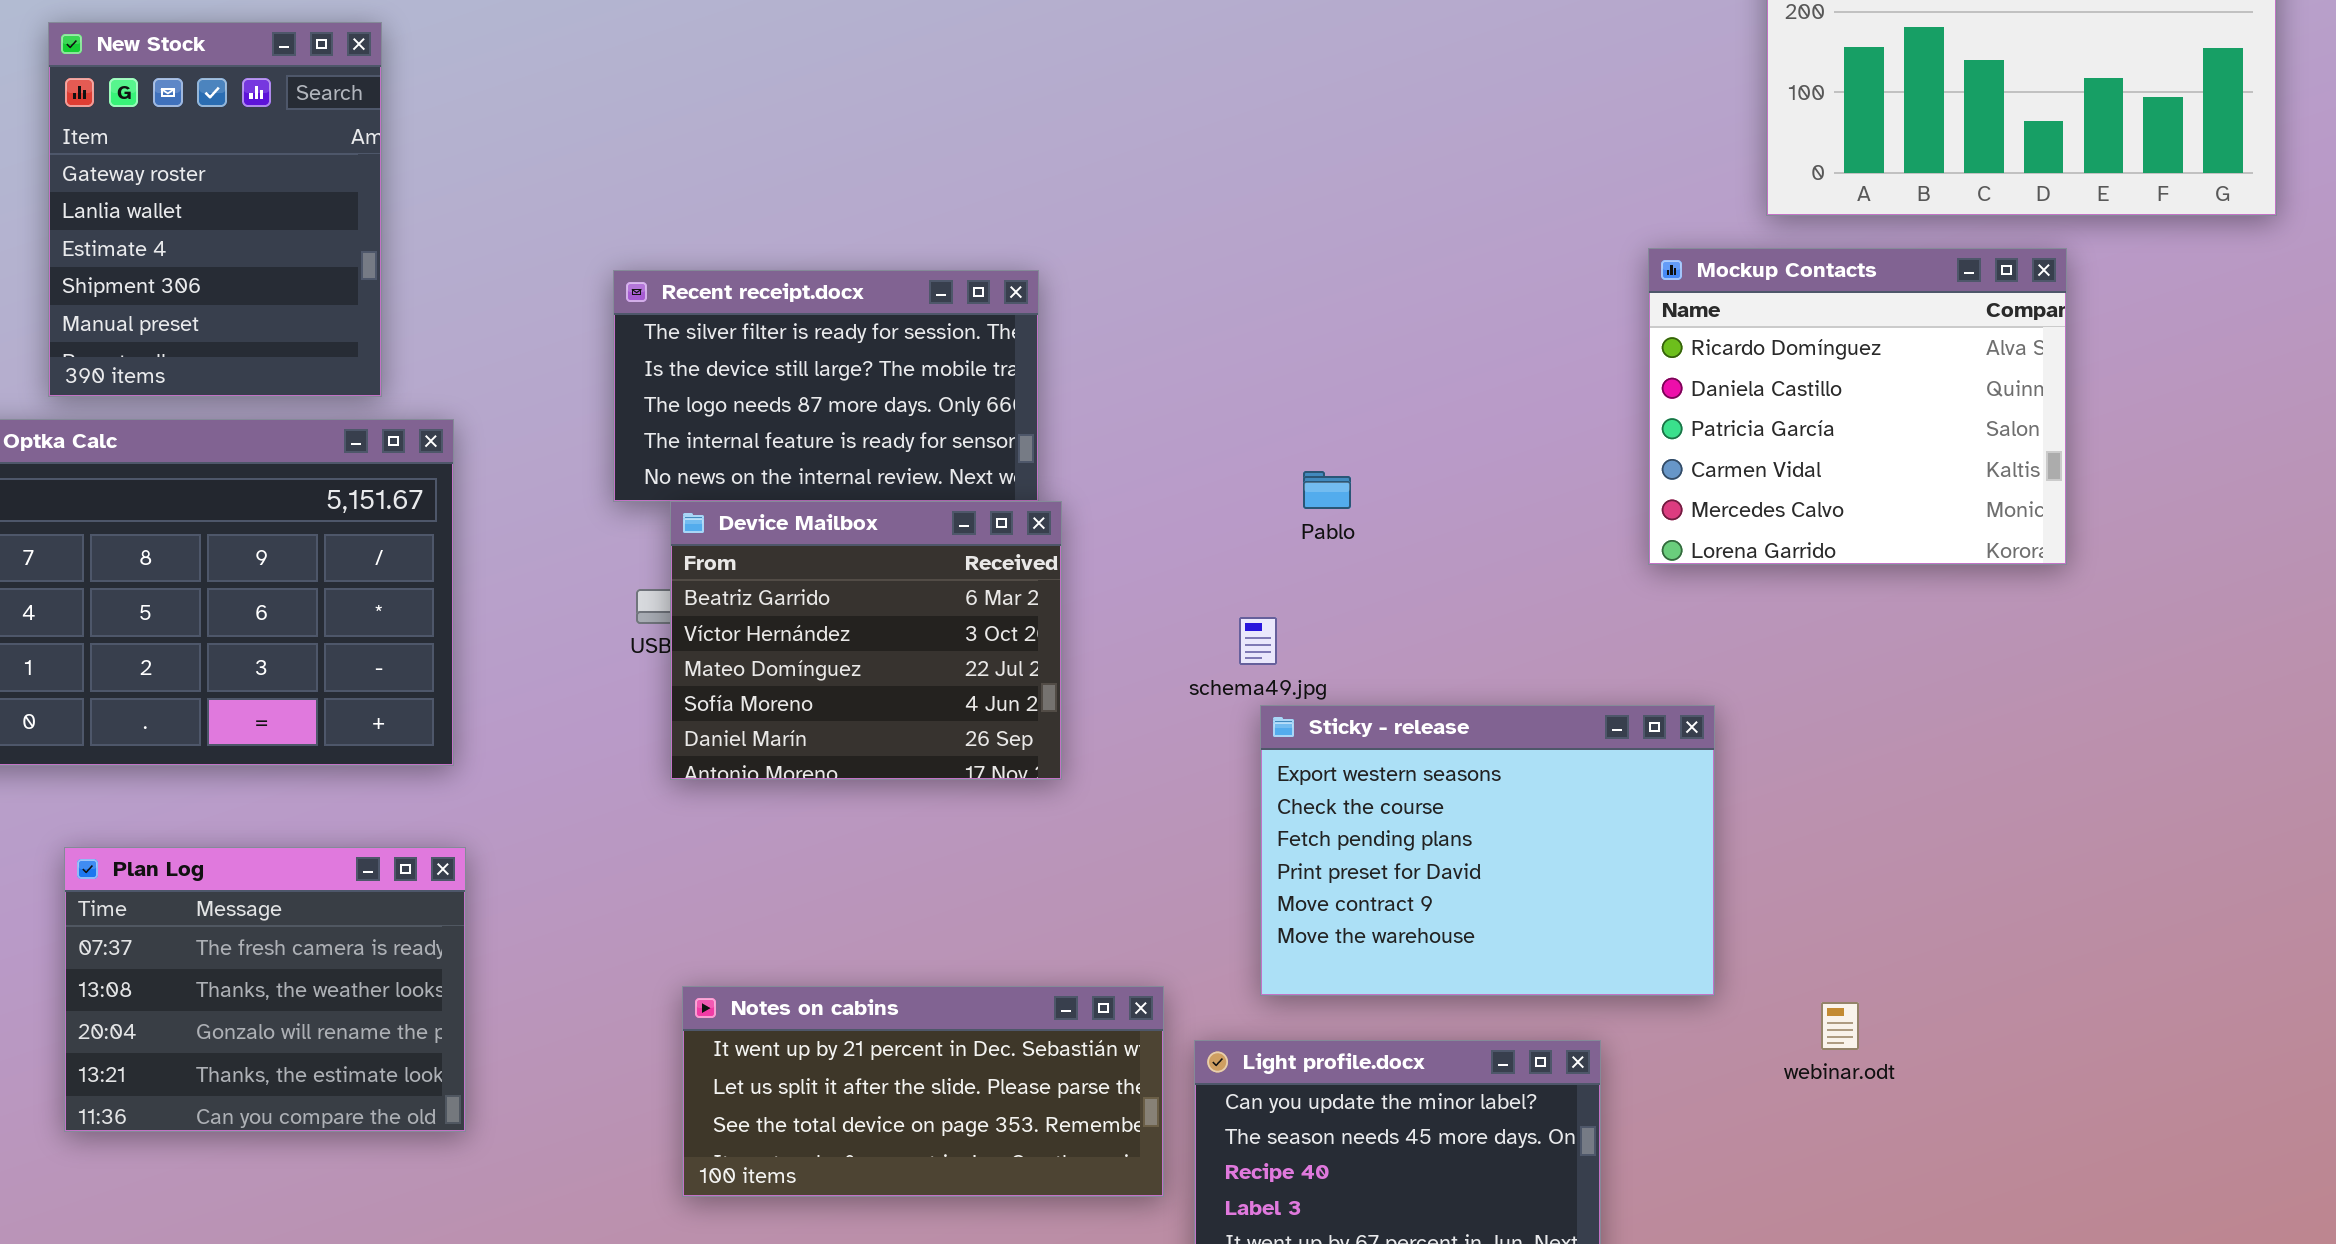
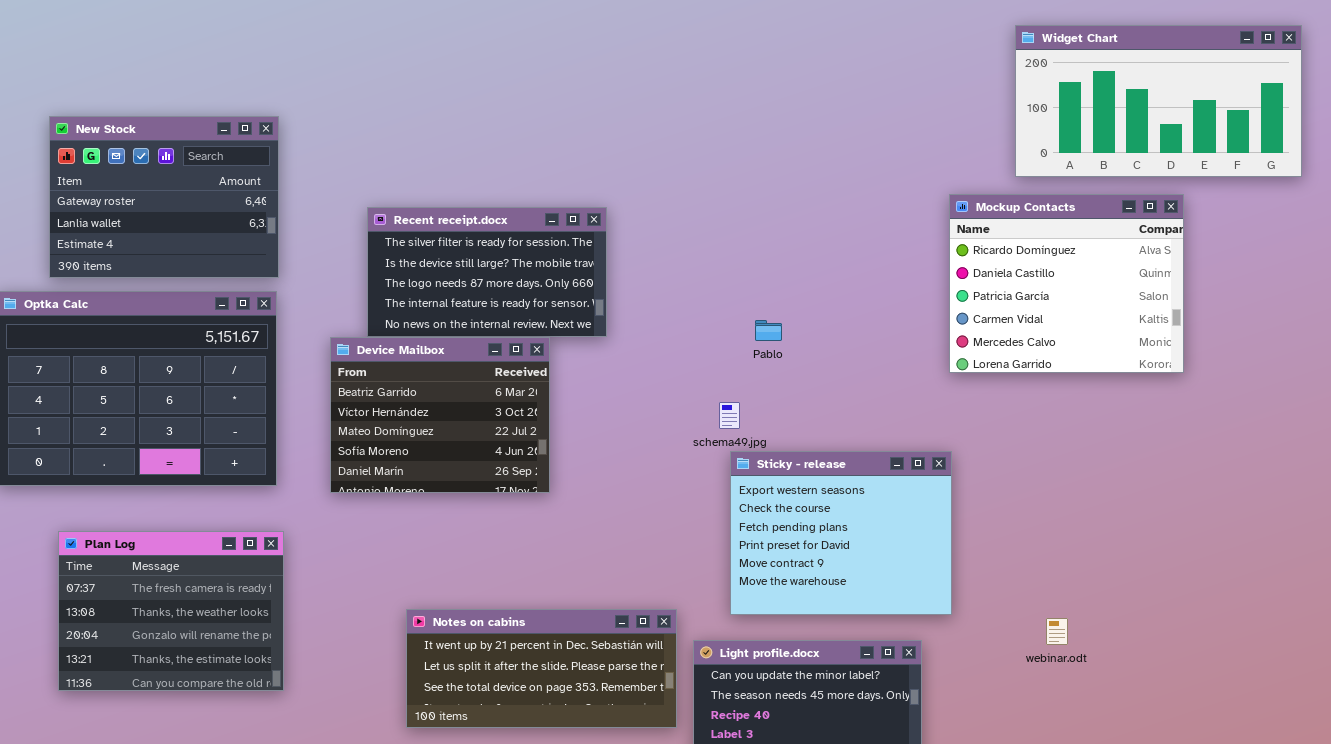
New Stock: [48,22,382,397] -> [49,116,279,278], resized
Device Mailbox: [670,501,1062,780] -> [330,337,550,493], moved
Sticky - release: [1260,705,1715,996] -> [730,451,952,615], resized

